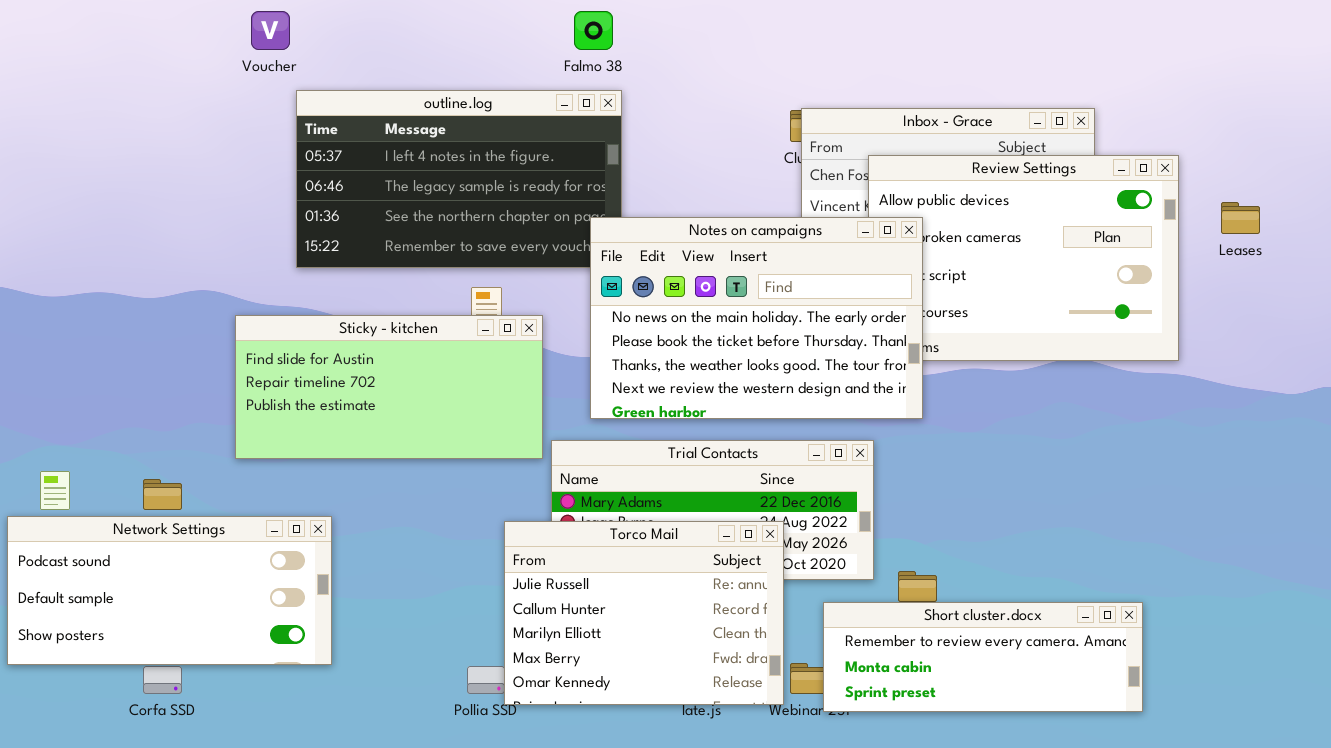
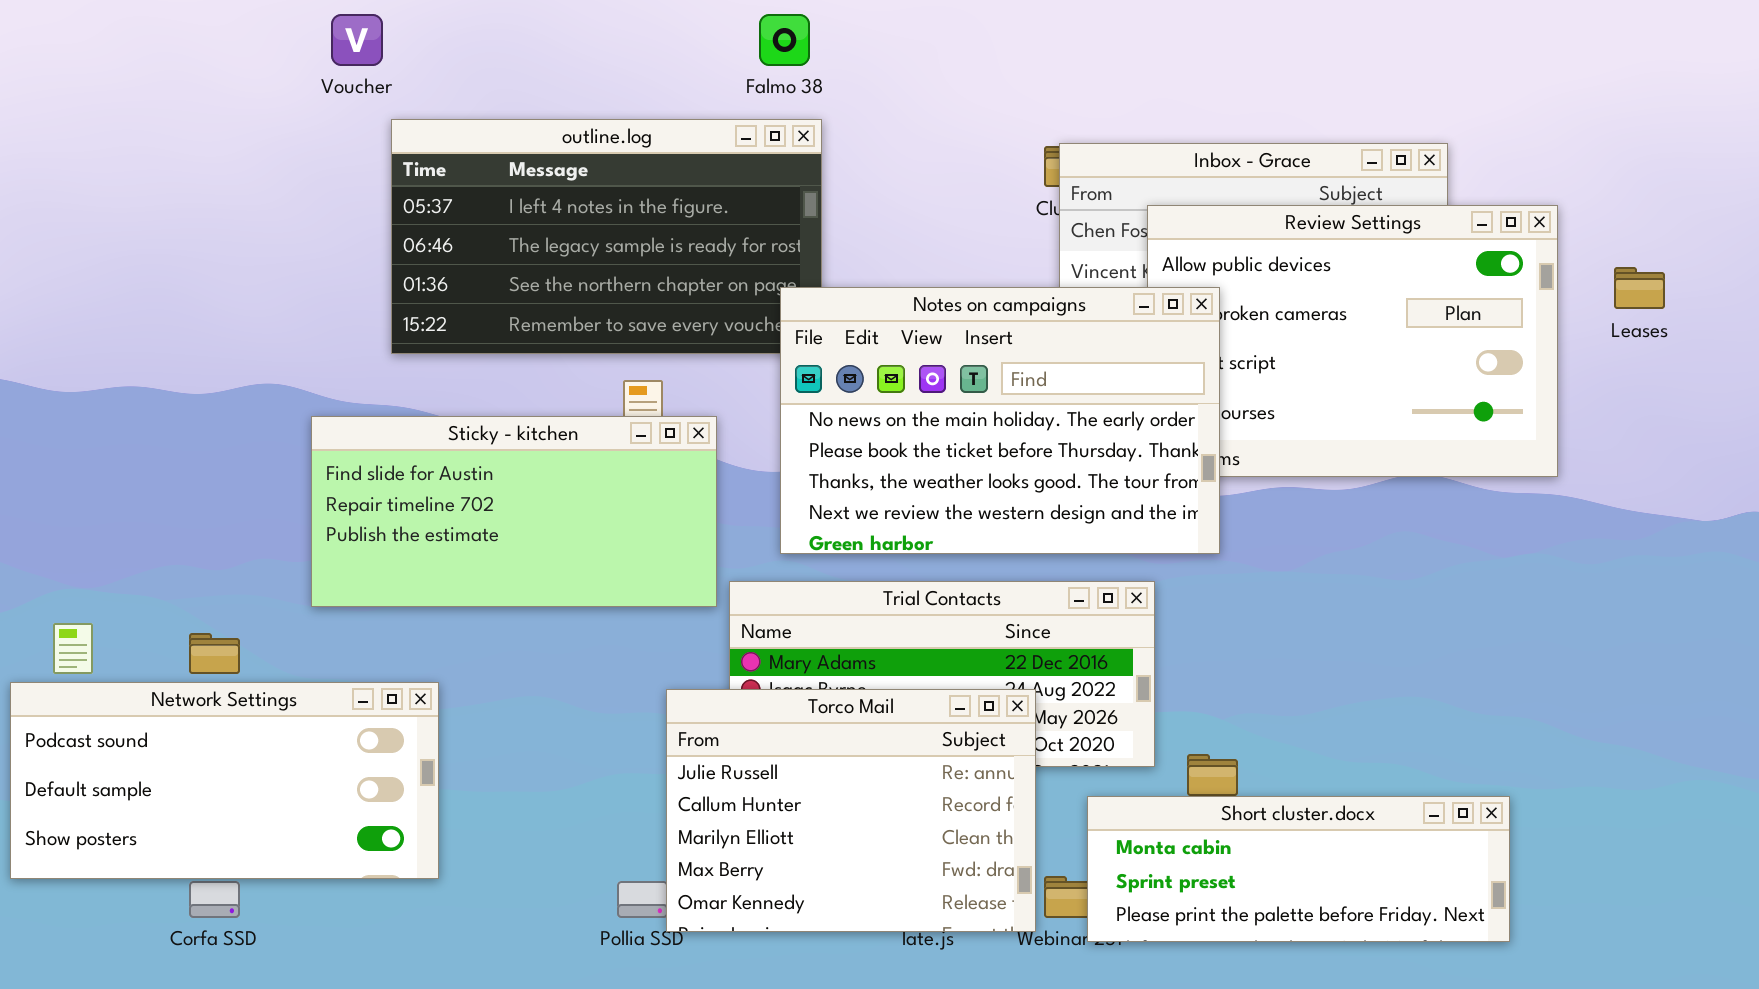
Short cluster.docx: [823,602,1143,712] -> [1087,796,1510,942], scrolled down 1 row

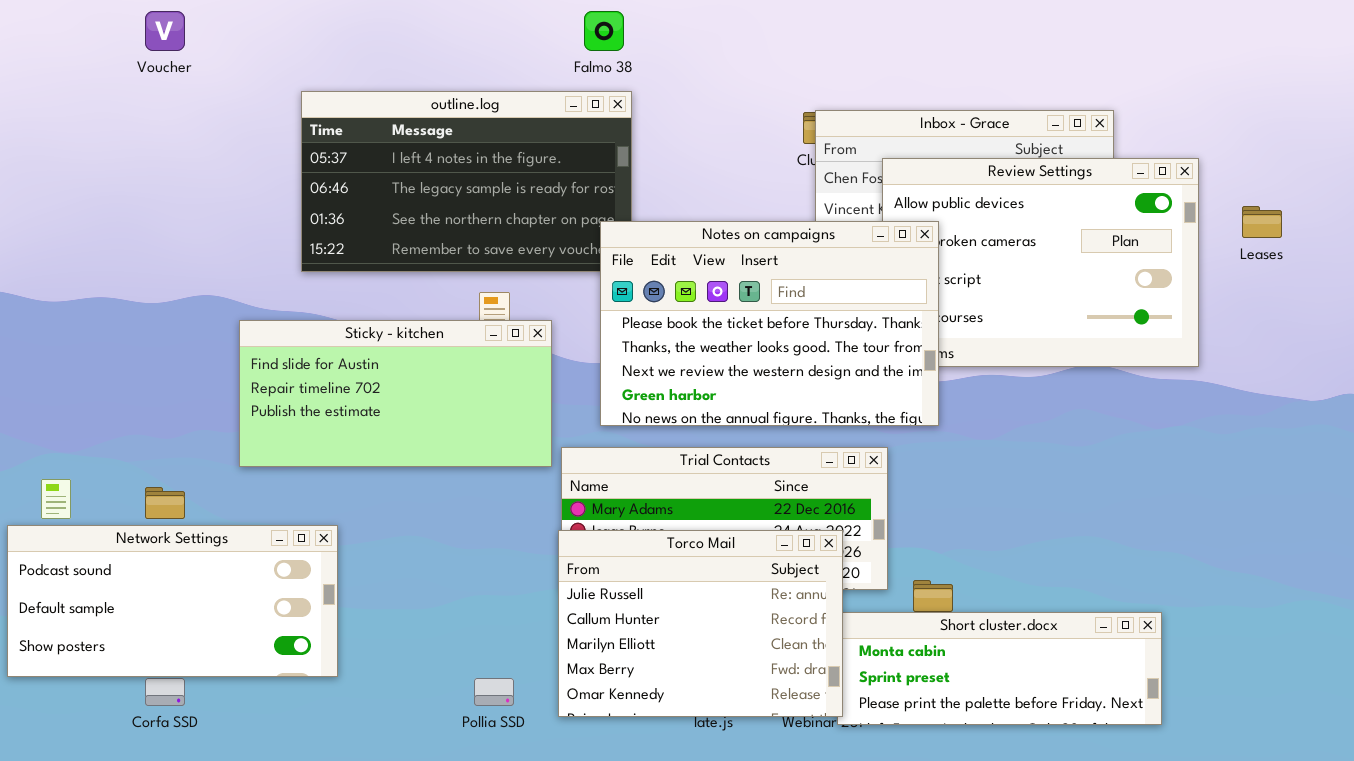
Voucher: [331,14,383,66] -> [145,11,185,51], moved
Notes on campaigns: [780,287,1220,554] -> [600,221,939,426], scrolled down 1 row
Torco Mail: [666,689,1036,932] -> [558,530,843,717], moved

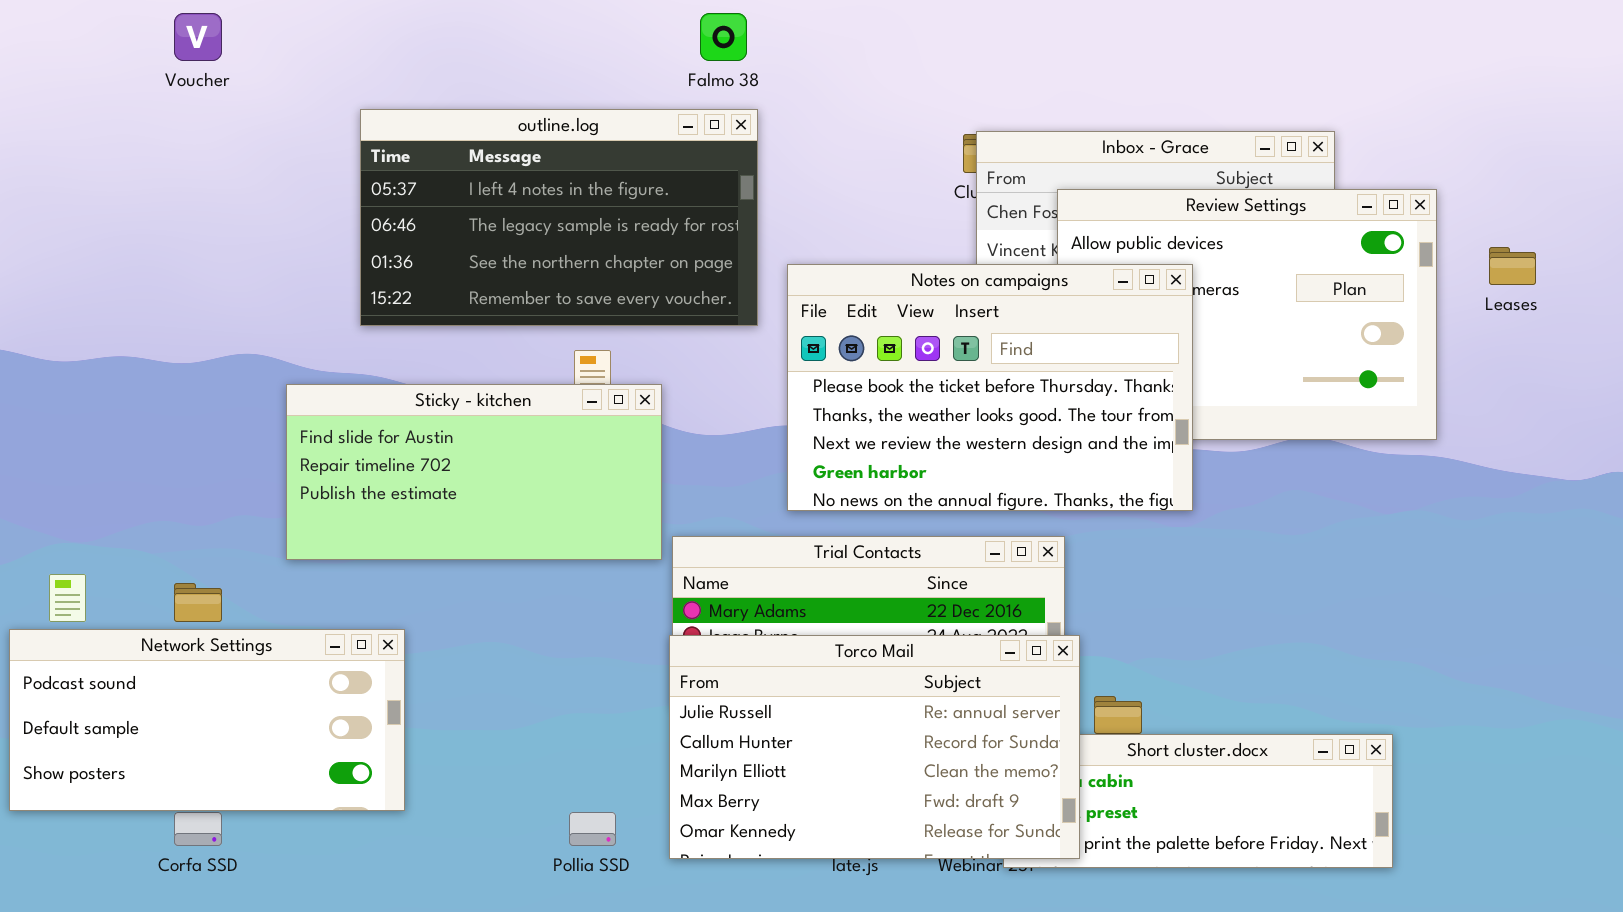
Notes on campaigns: [600,221,939,426] -> [787,264,1193,511], moved
Torco Mail: [558,530,843,717] -> [669,635,1080,859], resized

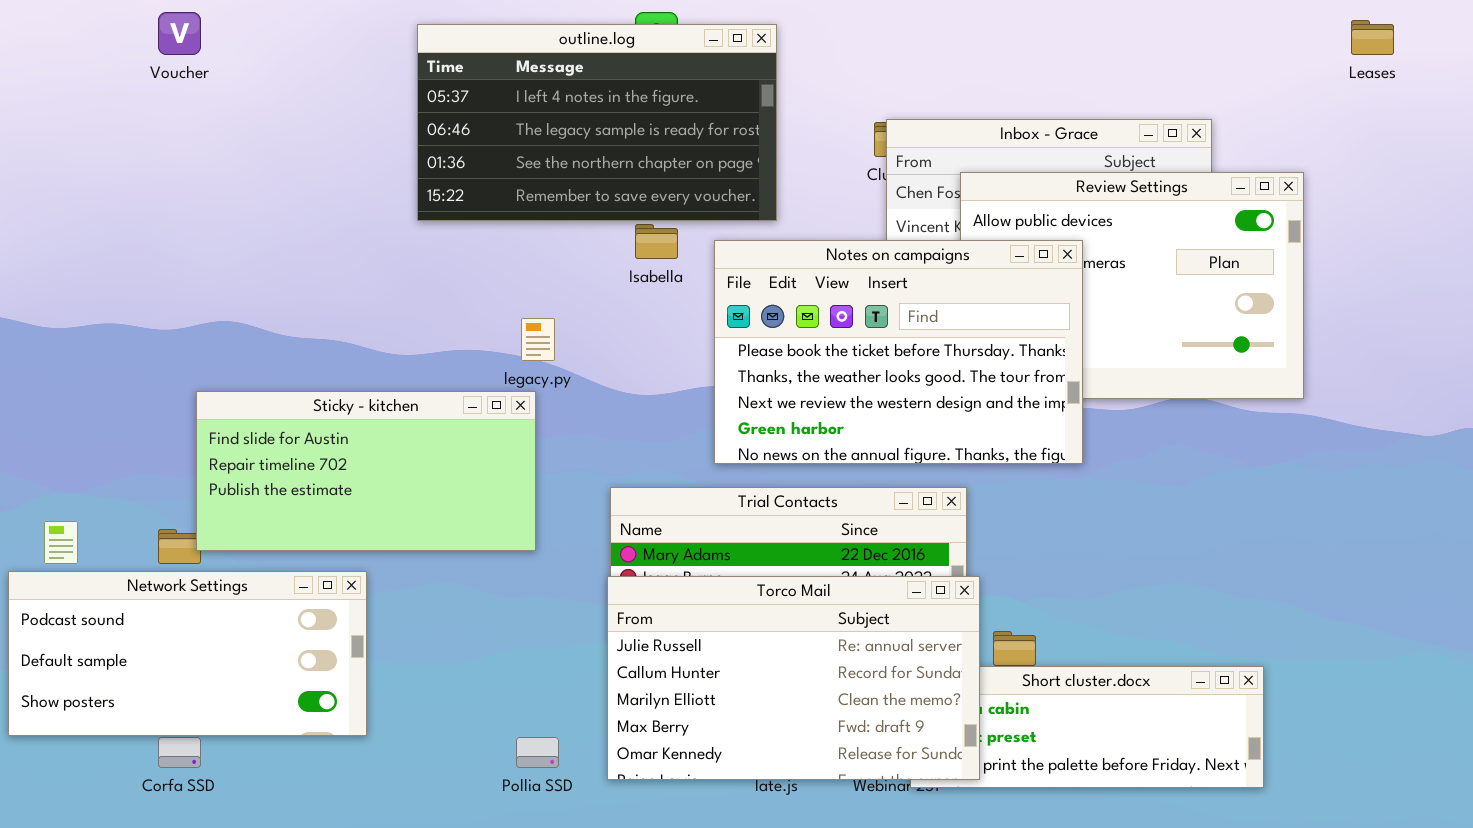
outline.log: [360,109,758,326] -> [417,24,777,221], moved
Leases: [1489,247,1536,285] -> [1351,20,1394,55], moved
Sticky - kitchen: [286,384,662,560] -> [196,391,536,551], moved

